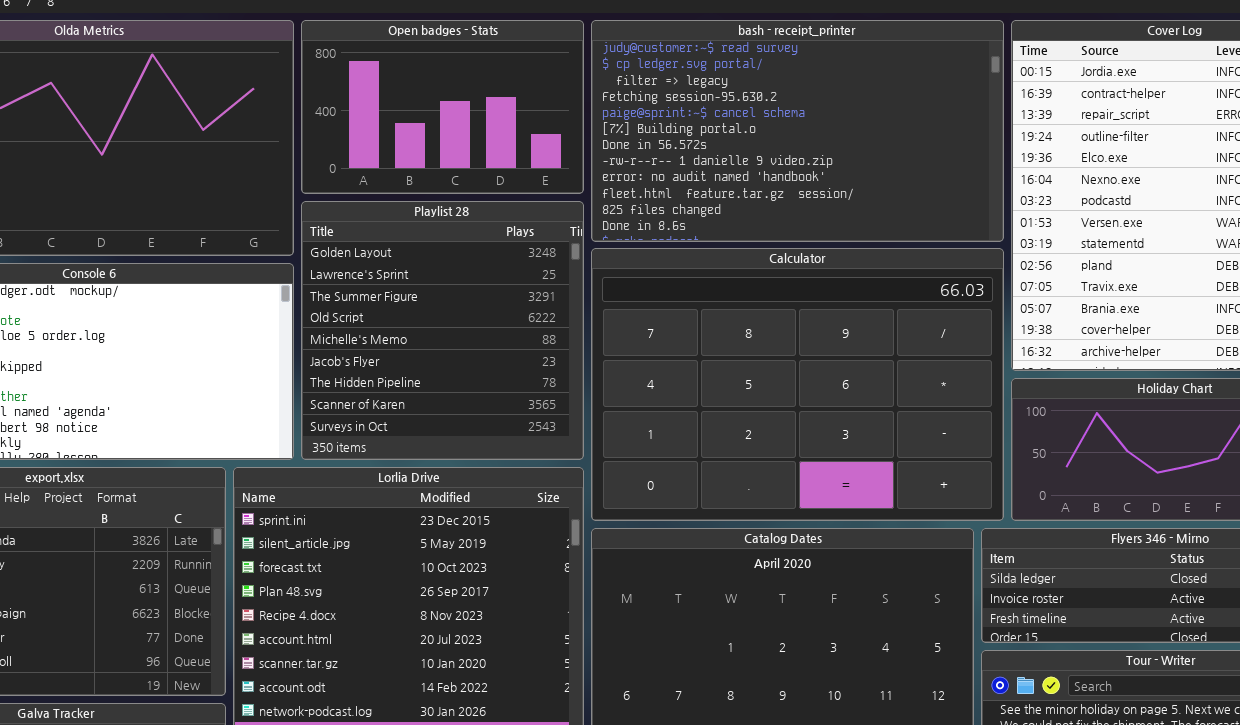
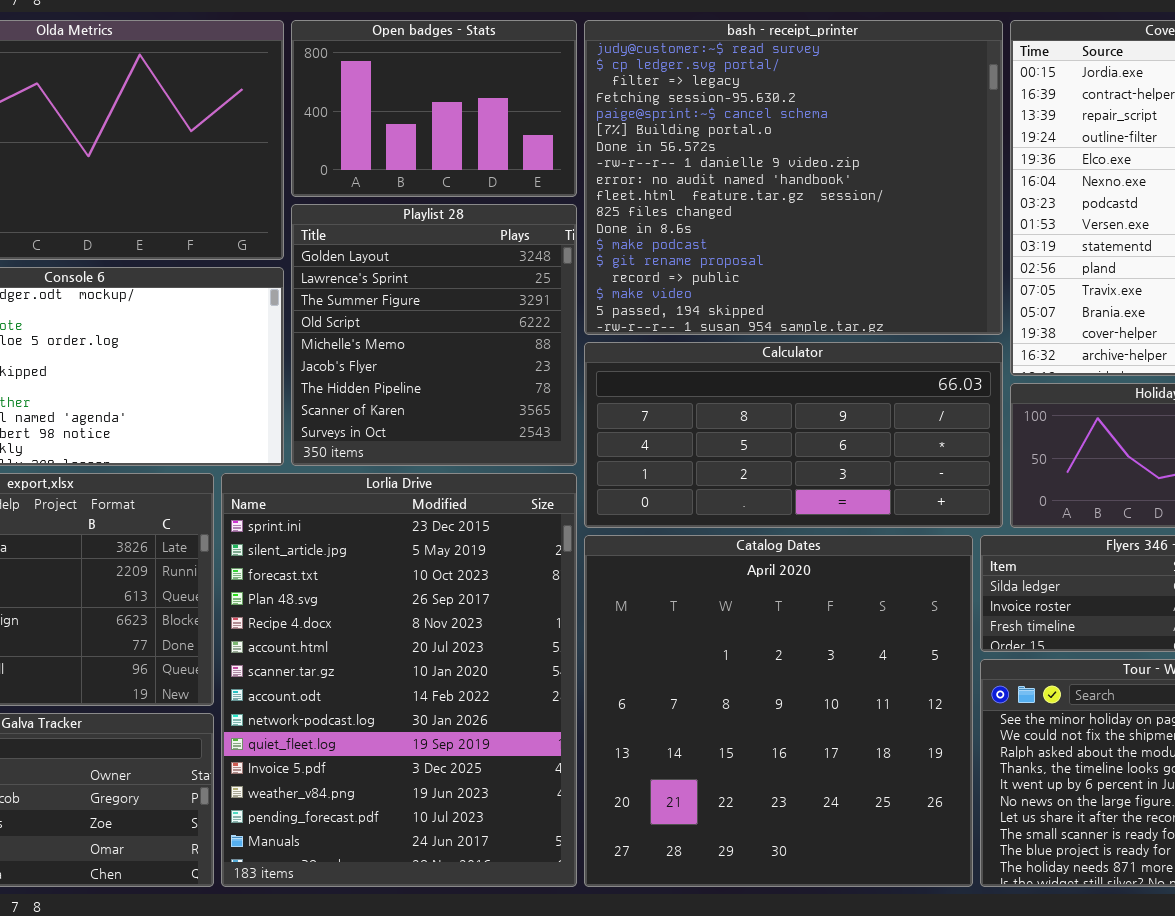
bash - receipt_printer: [591,20,1004,242] -> [584,20,1003,335], resized
Calculator: [591,248,1004,521] -> [584,342,1003,528], resized

